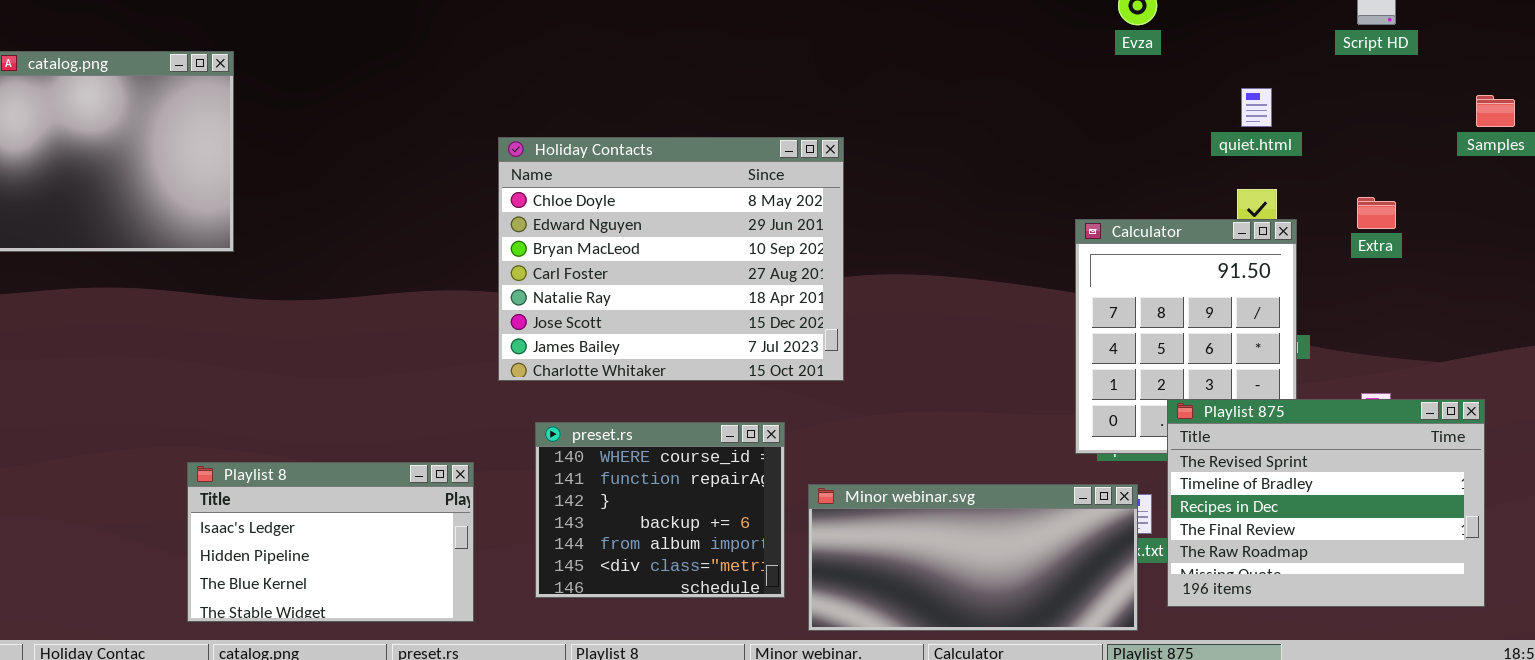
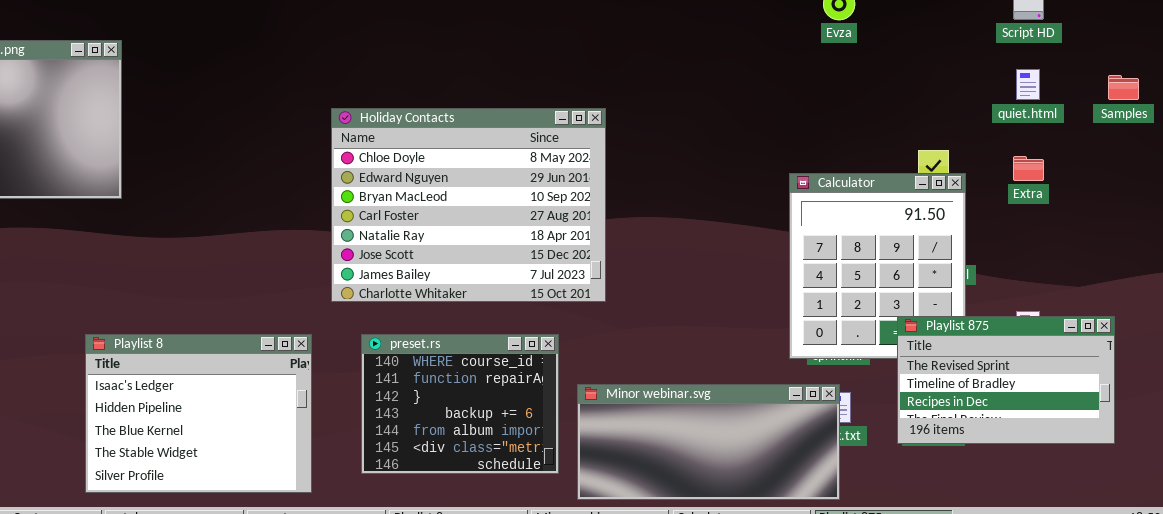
quiet.html: [1241,88,1272,127] -> [1016,69,1040,100], moved
Playlist 875: [1167,399,1485,607] -> [897,316,1115,444], resized
Playlist 8: [187,462,474,622] -> [85,334,312,493], resized

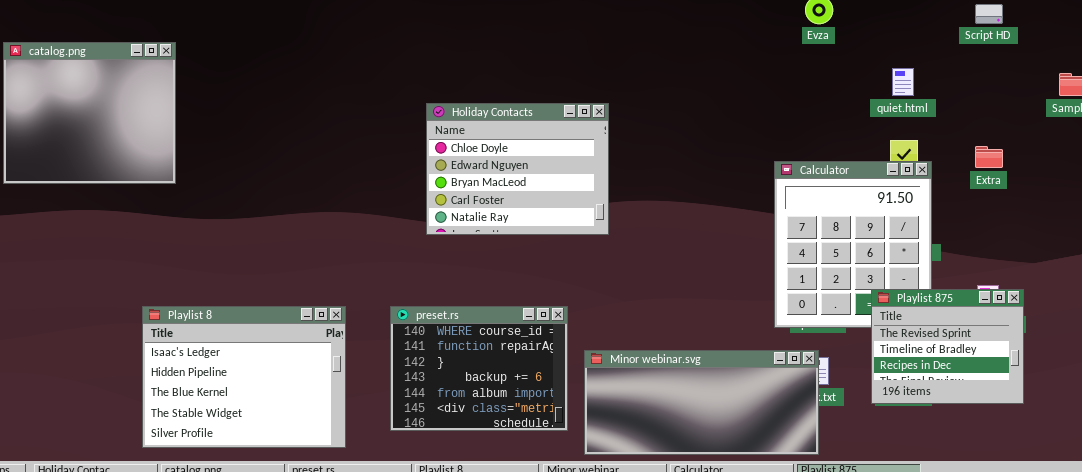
quiet.html: [1016,69,1040,100] -> [892,68,914,96], moved
Holiday Contacts: [331,108,606,302] -> [426,103,609,235], resized
Playlist 875: [897,316,1115,444] -> [871,289,1024,404], resized

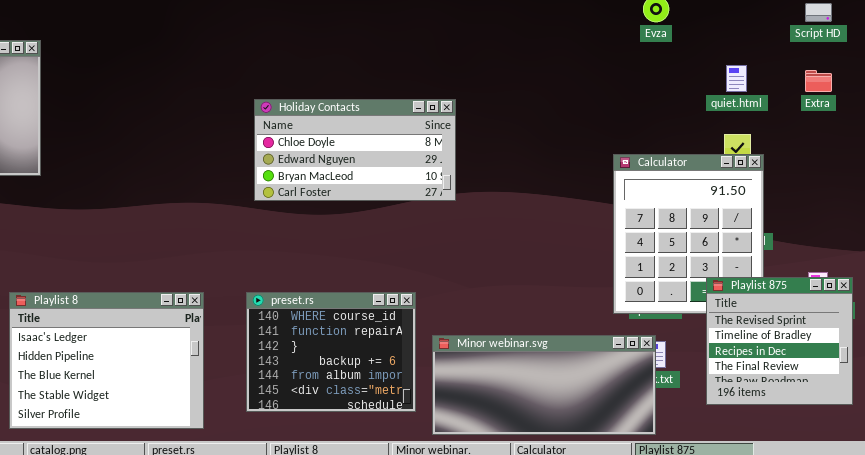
Holiday Contacts: [426,103,609,235] -> [254,99,456,201], resized
Extra: [975,146,1003,168] -> [805,70,832,92], moved
Playlist 875: [871,289,1024,404] -> [706,277,853,405], resized

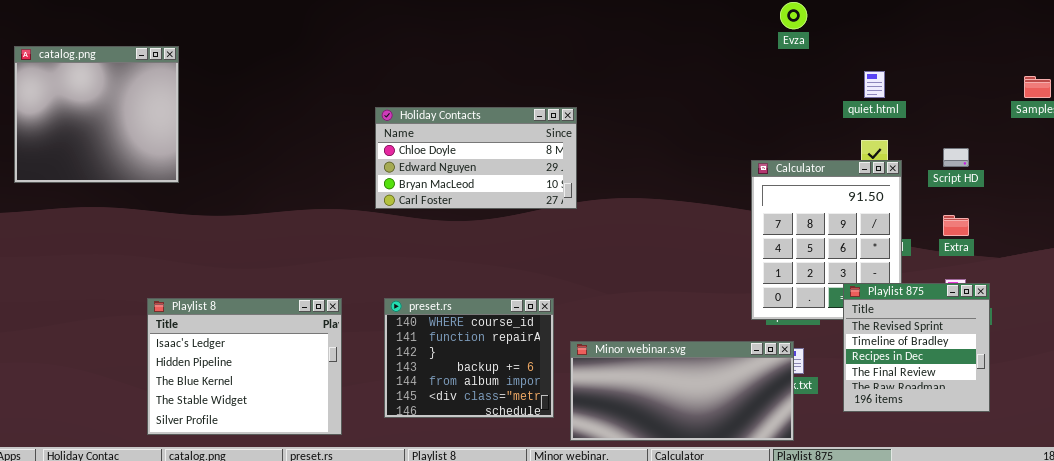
Script HD: [805,3,832,22] -> [943,148,969,167], moved
Extra: [805,70,832,92] -> [943,215,969,236], moved
Holiday Contacts: [254,99,456,201] -> [375,107,577,209], moved

